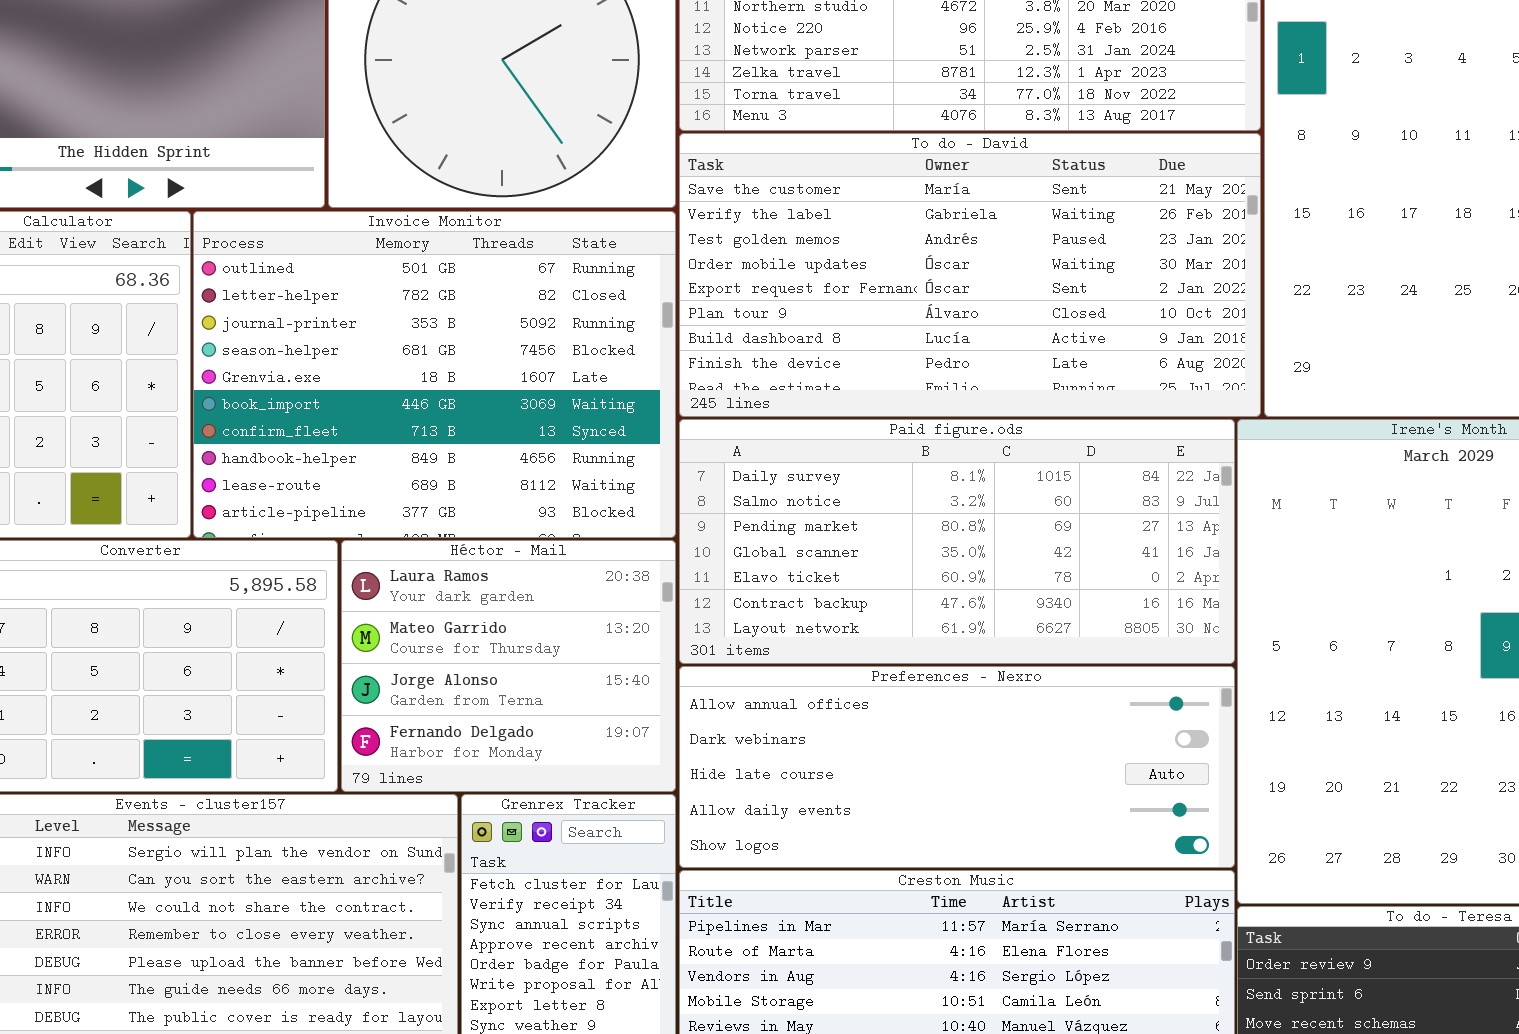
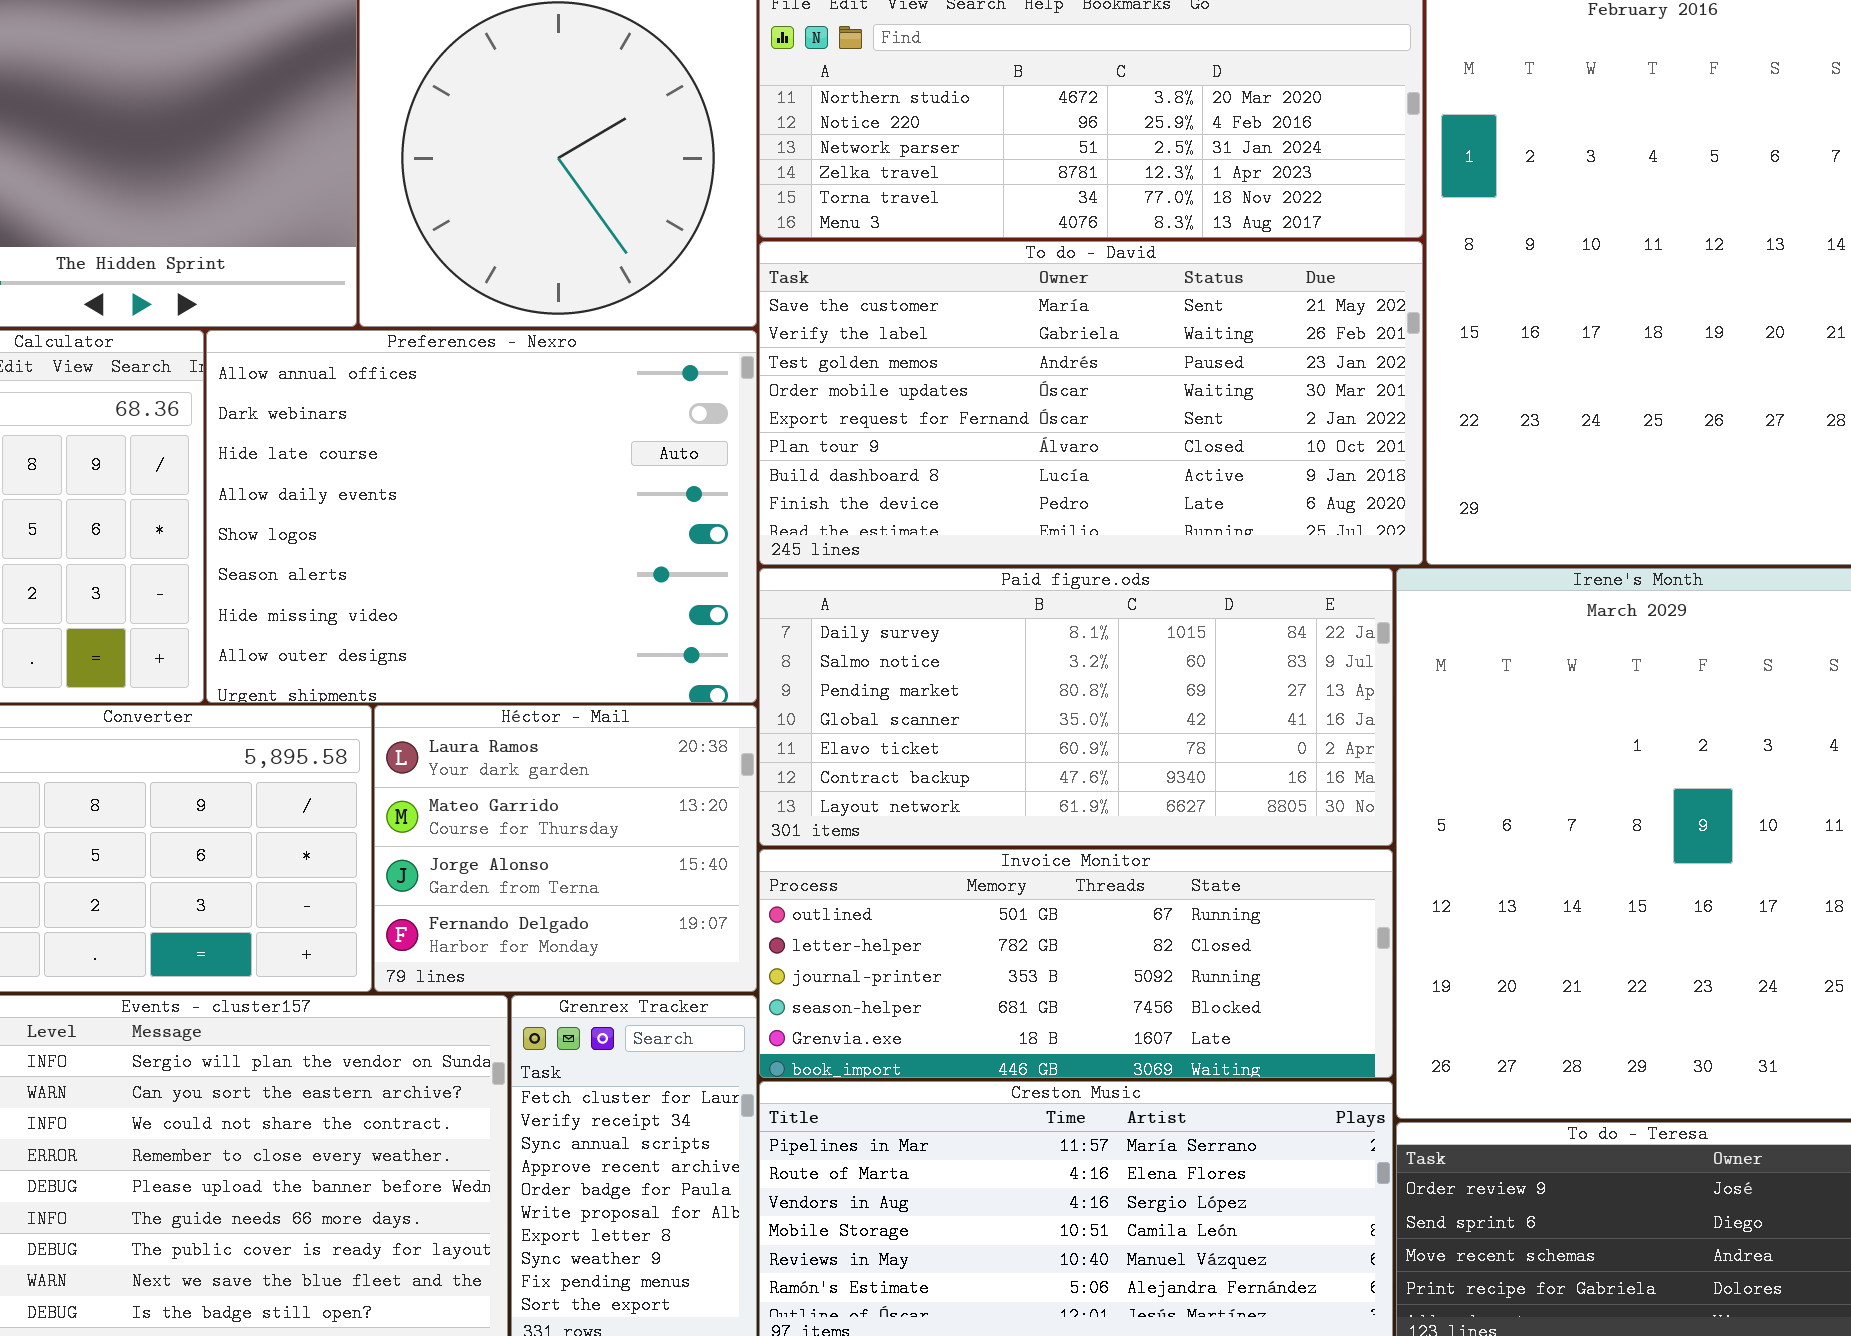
Invoice Monitor: [193,211,676,538] -> [759,849,1393,1078], moved, resized
Preferences - Nexro: [679,666,1235,868] -> [206,330,757,703], moved, resized

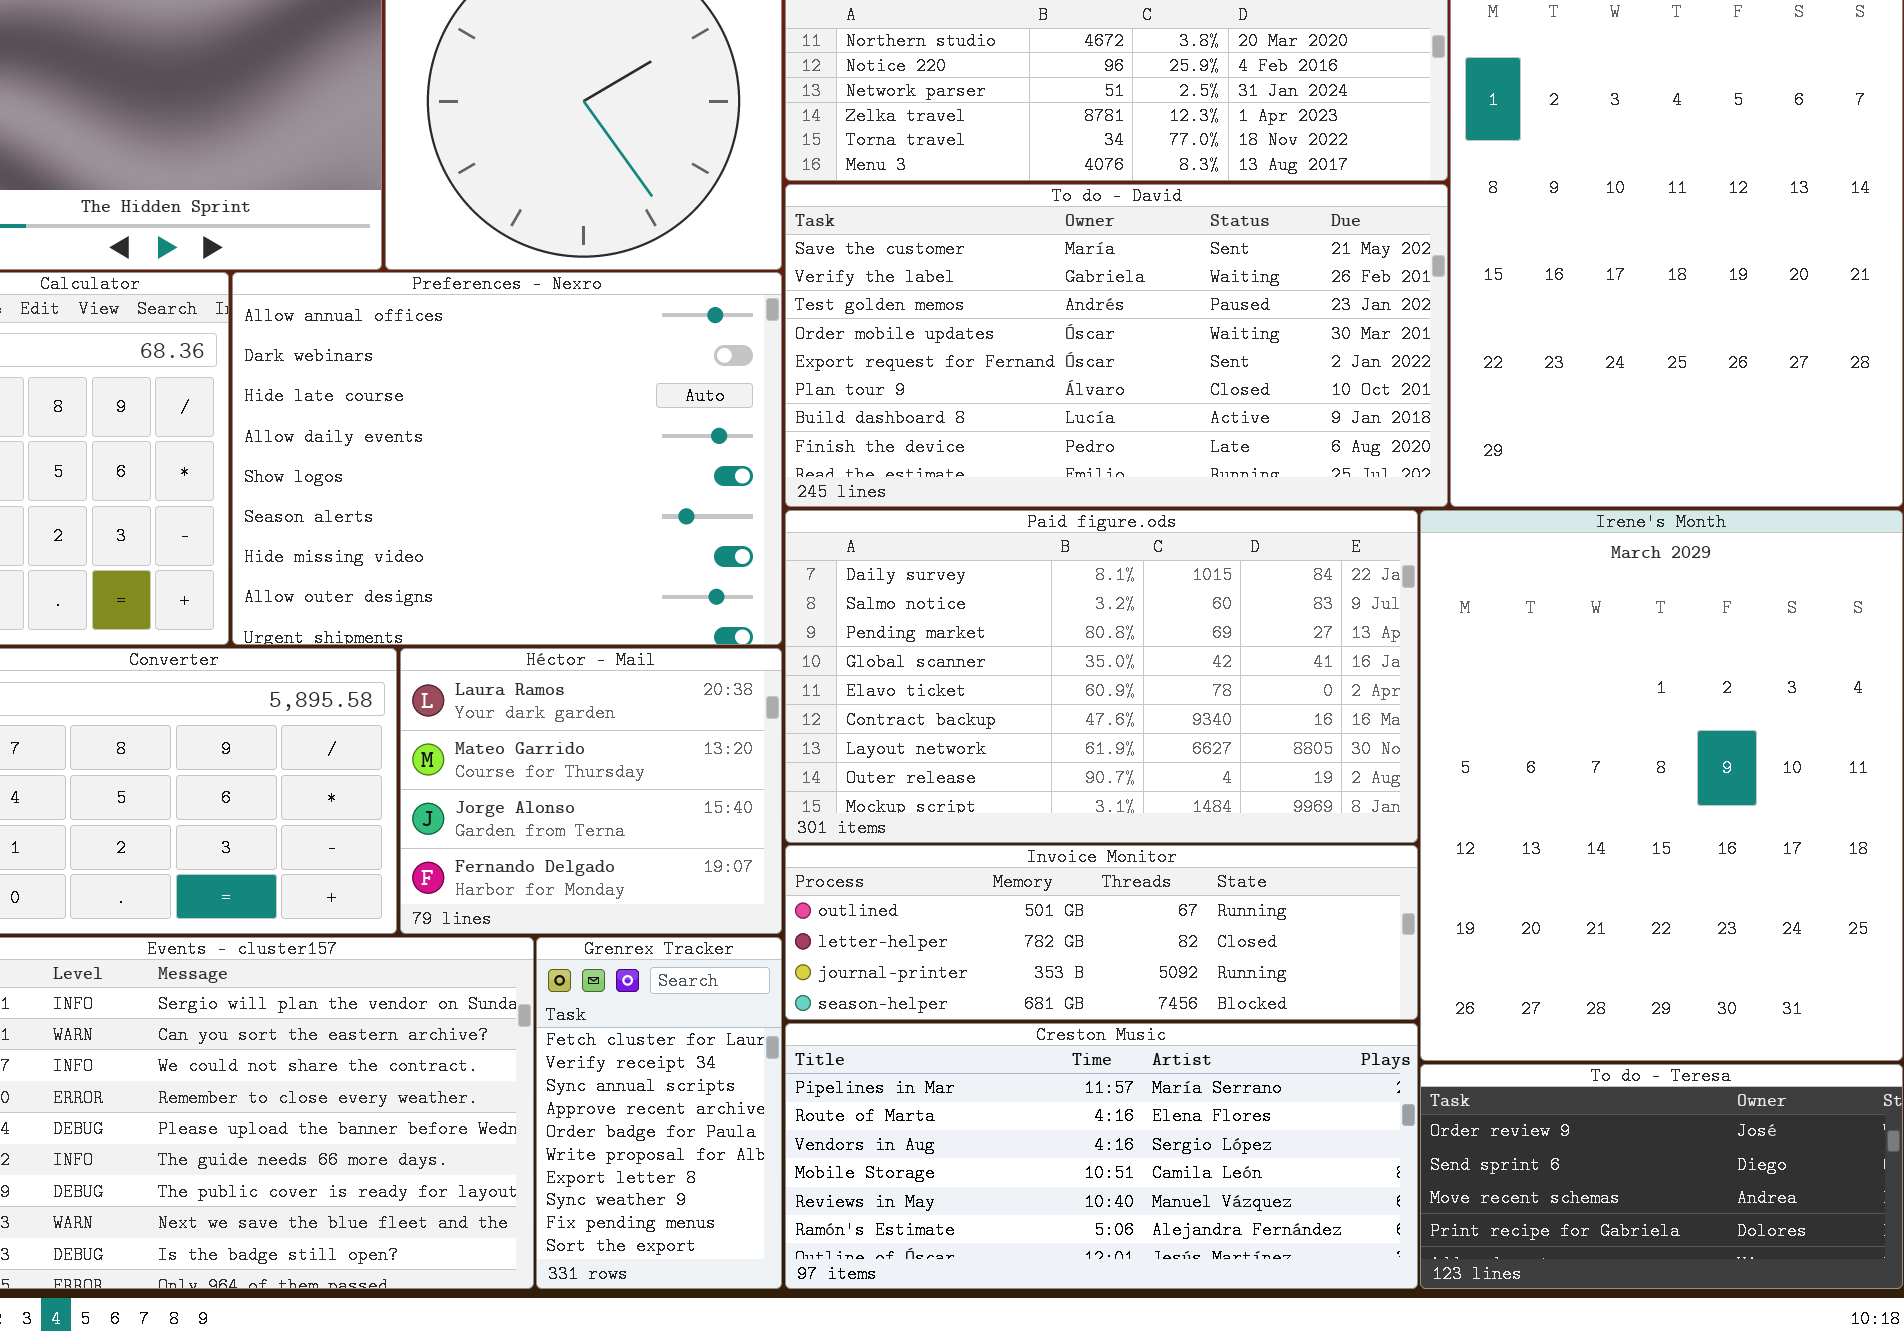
Paid figure.ods: [759,568,1393,846] -> [785,510,1418,843], resized
Invoice Monitor: [759,849,1393,1078] -> [785,845,1418,1020], resized

